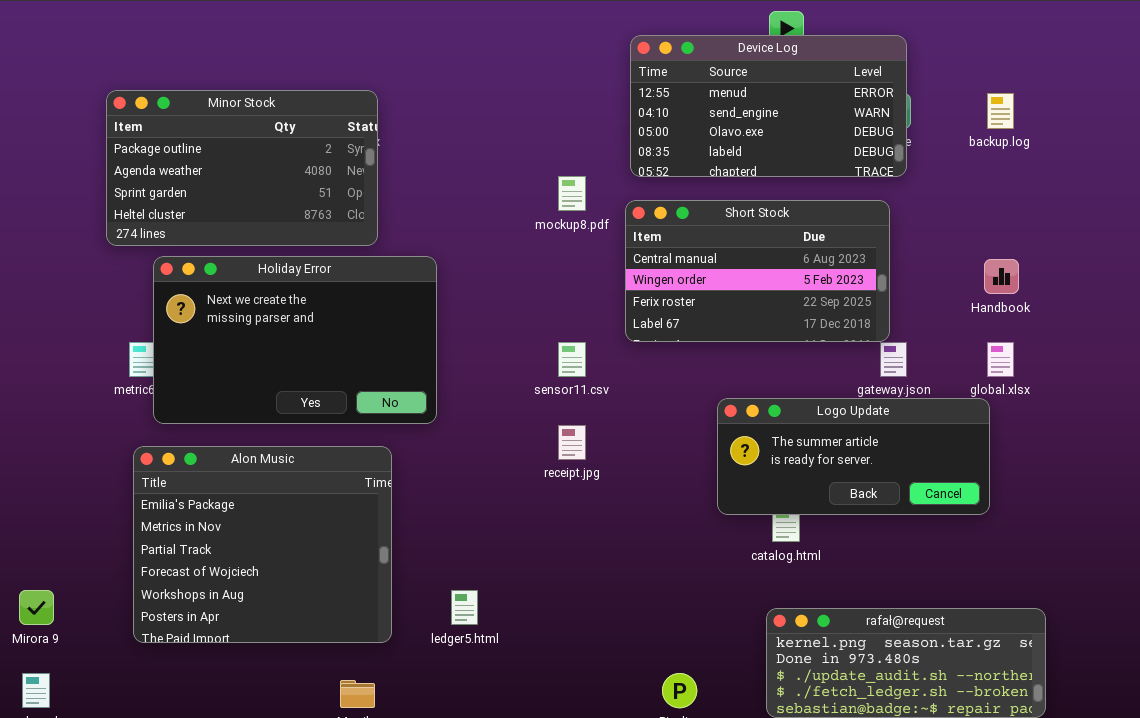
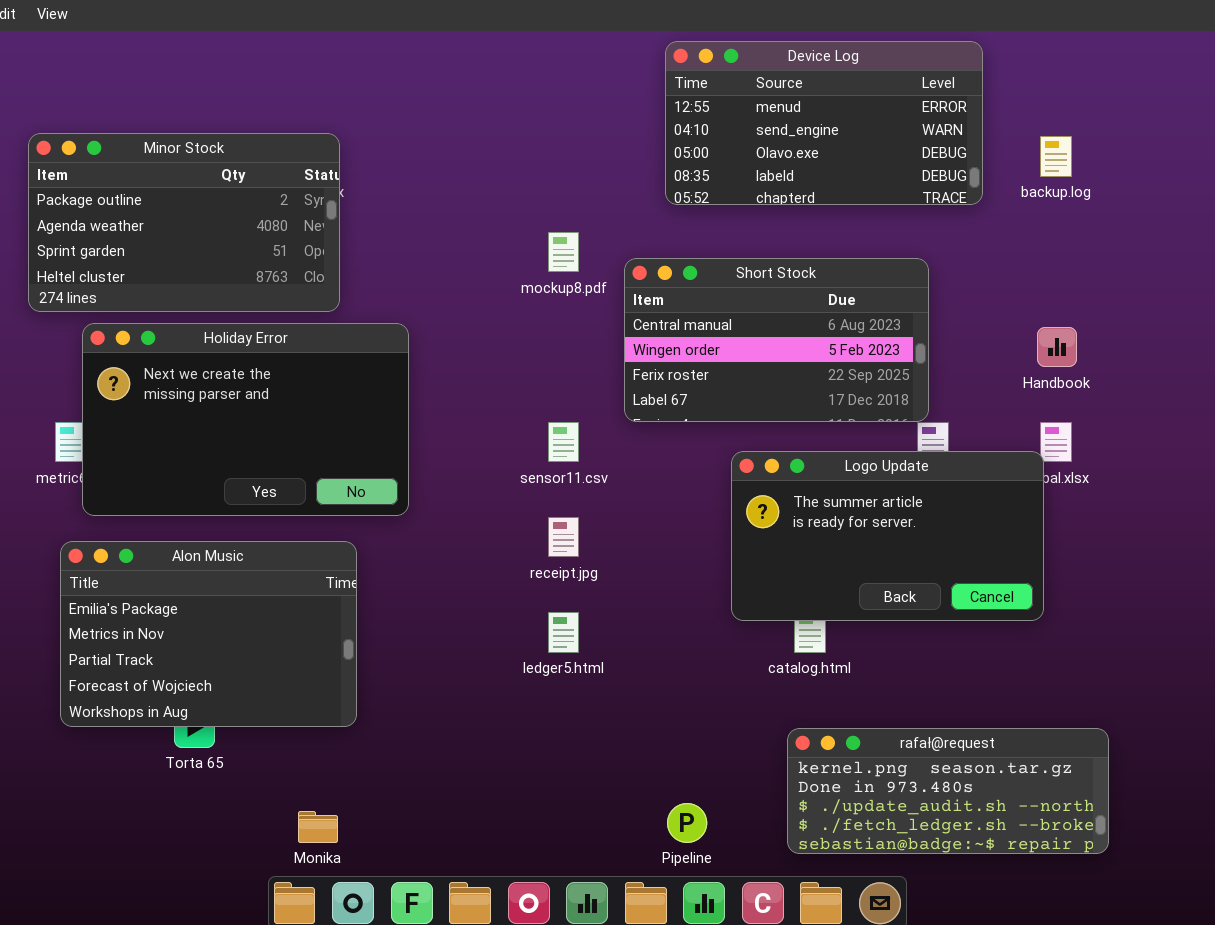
Device Log: [630,35,907,177] -> [665,41,983,205], moved
Logo Update: [717,398,990,515] -> [731,451,1044,621], resized
Alon Music: [133,446,392,643] -> [60,541,357,727], resized
ledger5.html: [451,590,478,625] -> [548,612,579,653], moved

